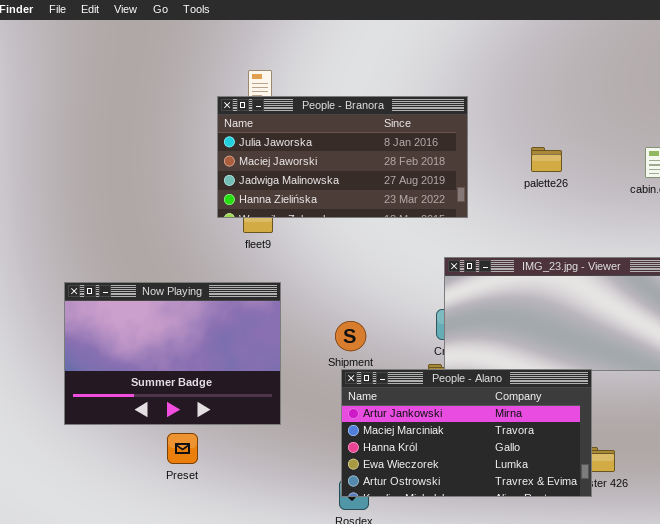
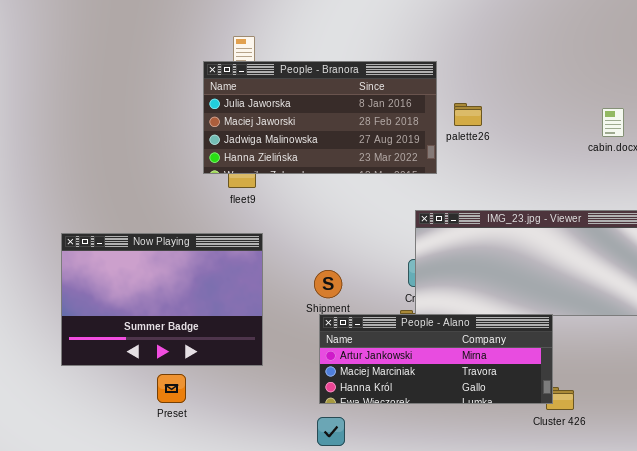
palette26: [531,147,562,172] -> [454,103,482,126], moved
People - Alano: [341,369,592,497] -> [319,314,553,404], resized

